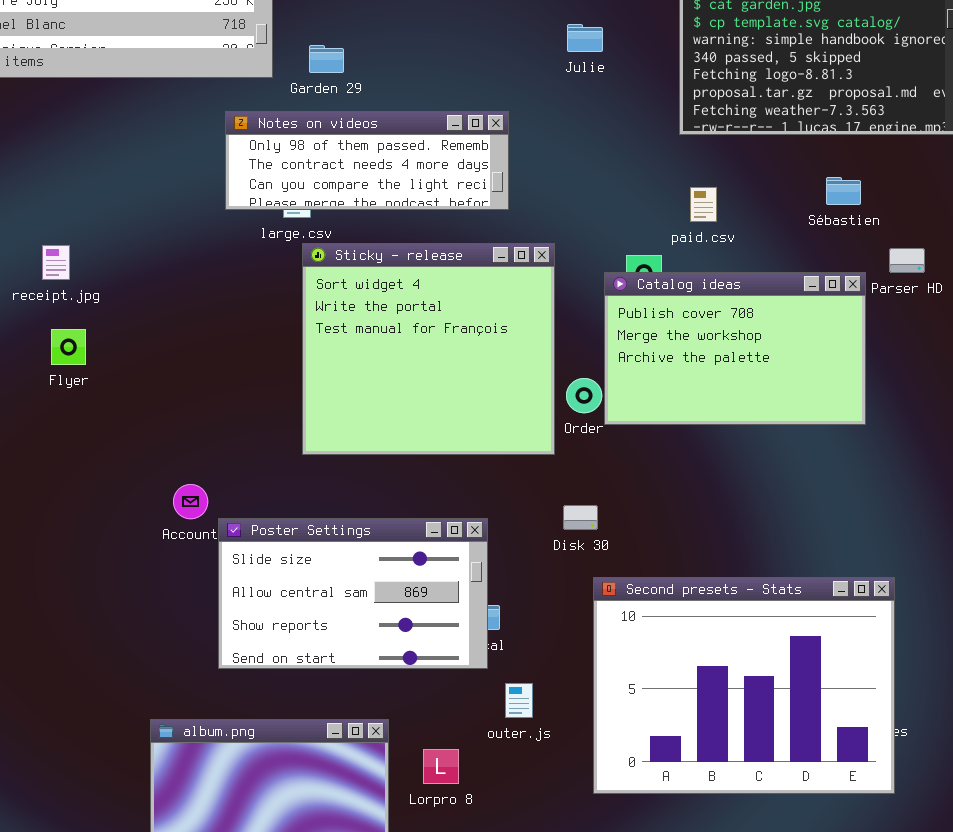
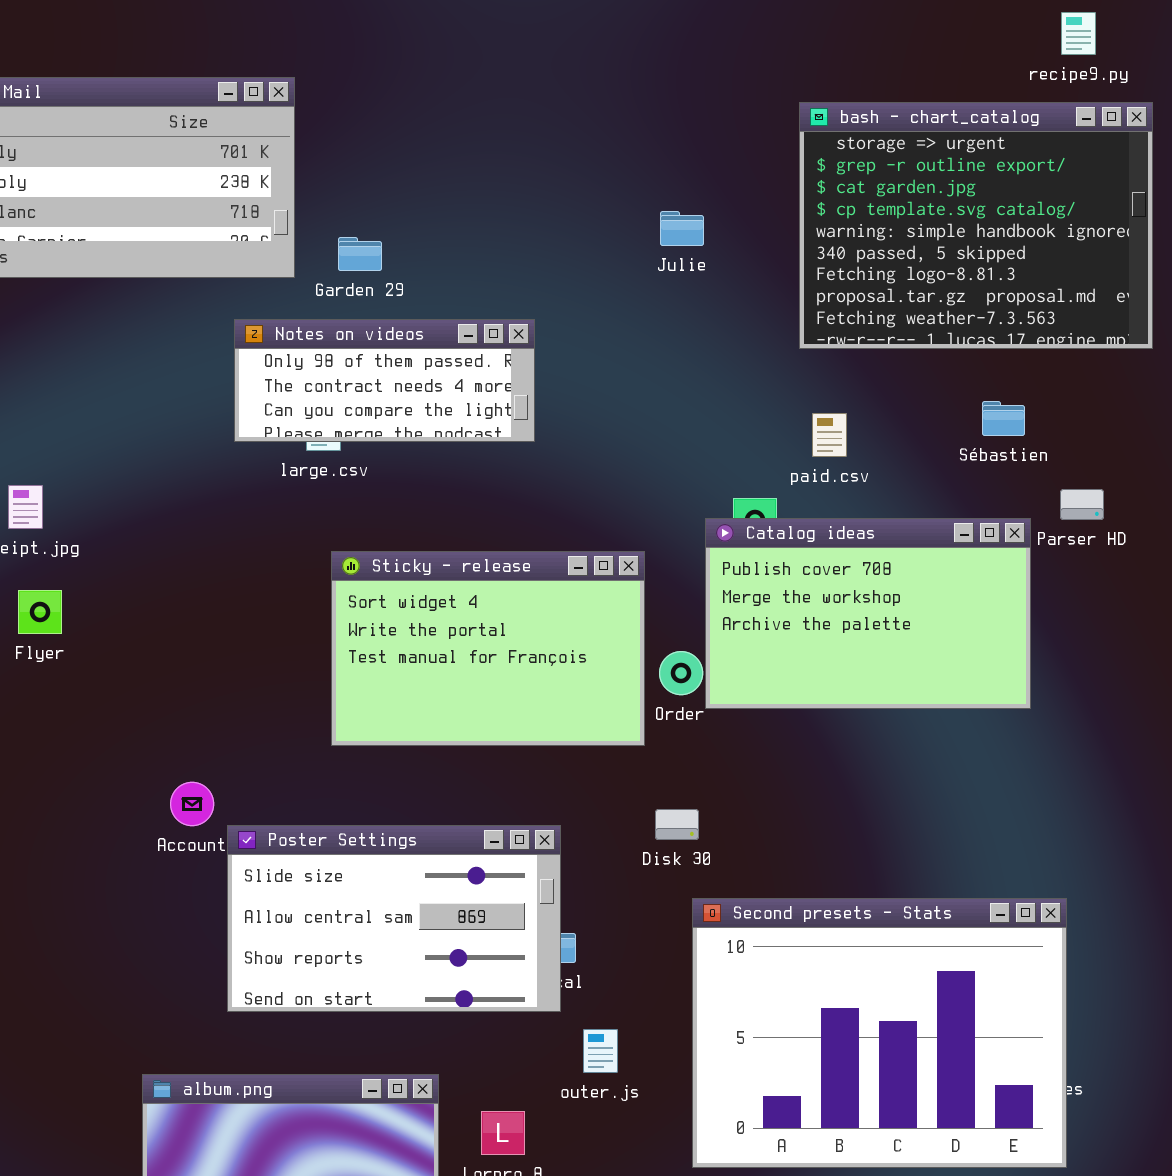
Notes on videos: [225,111,509,210] -> [234,319,535,442], resized
Sticky - release: [302,243,555,455] -> [331,551,645,746], resized

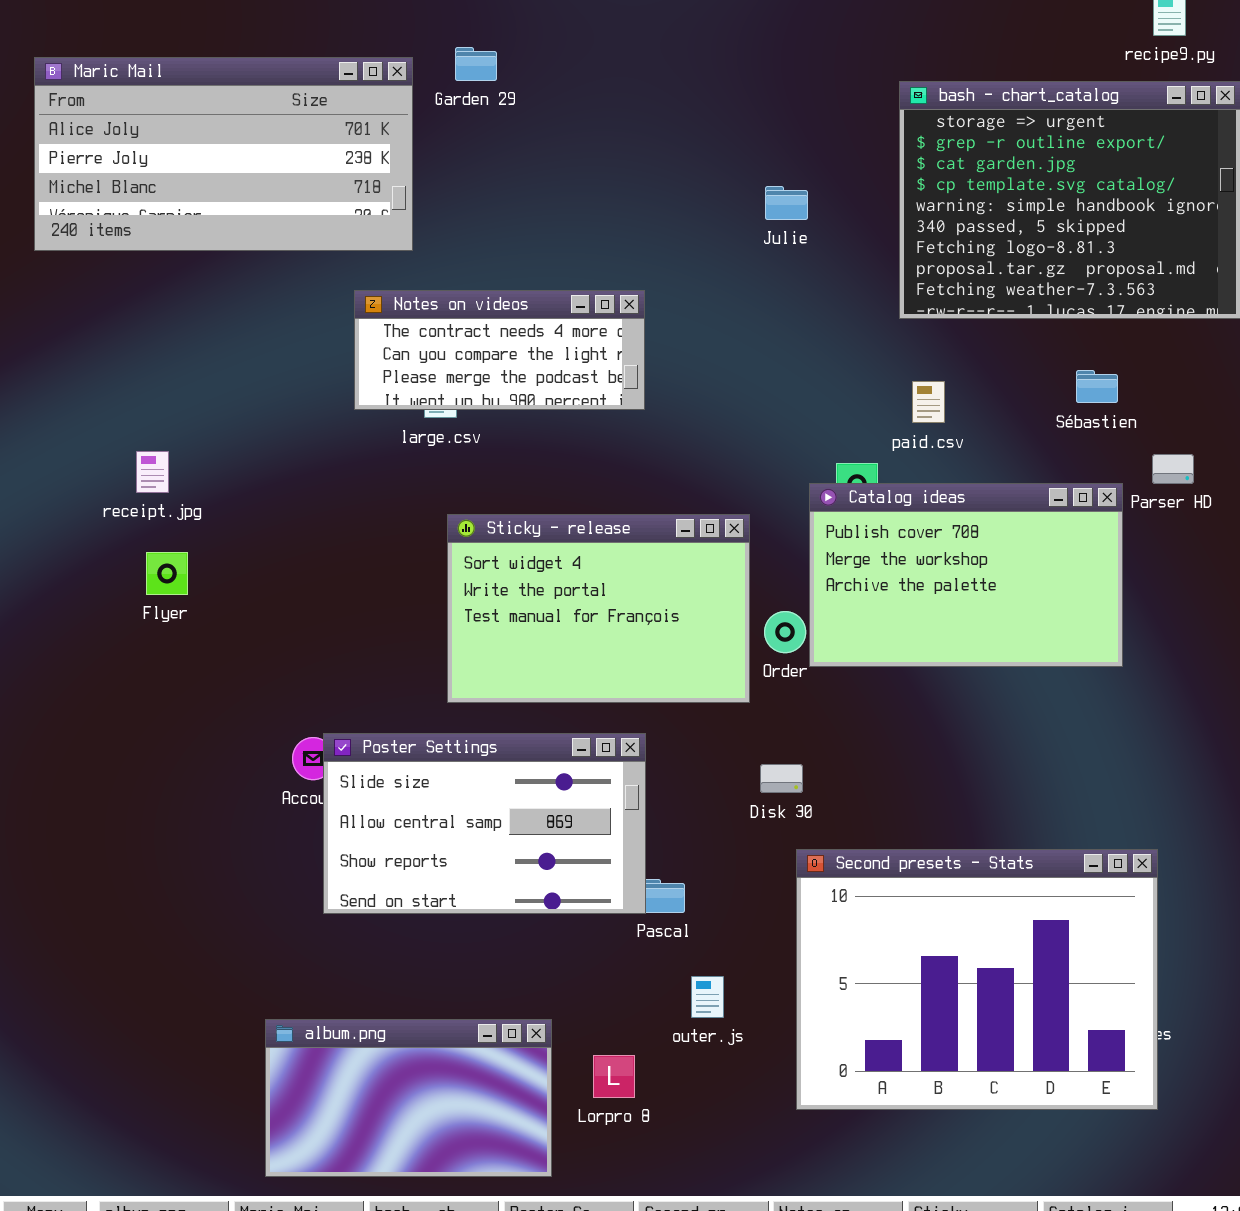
Garden 29: [338,237,382,271] -> [455,47,497,81], moved
Notes on videos: [234,319,535,442] -> [354,290,645,410], scrolled down 1 row
Poster Settings: [227,825,561,1012] -> [323,733,646,914], moved

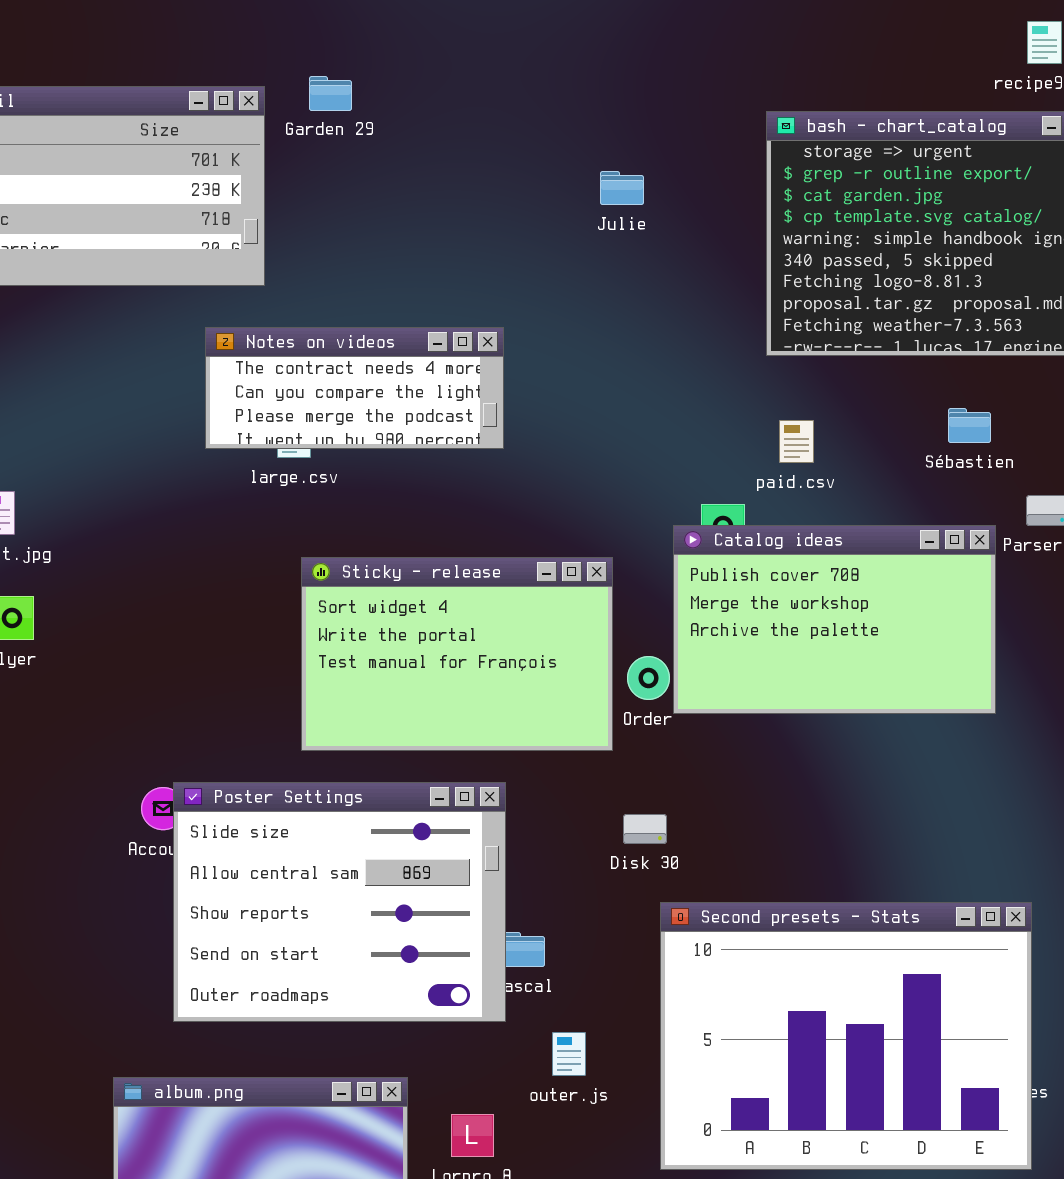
Julie: [765,186,808,220] -> [600,171,644,205], moved
Poster Settings: [323,733,646,914] -> [173,782,506,1022], resized

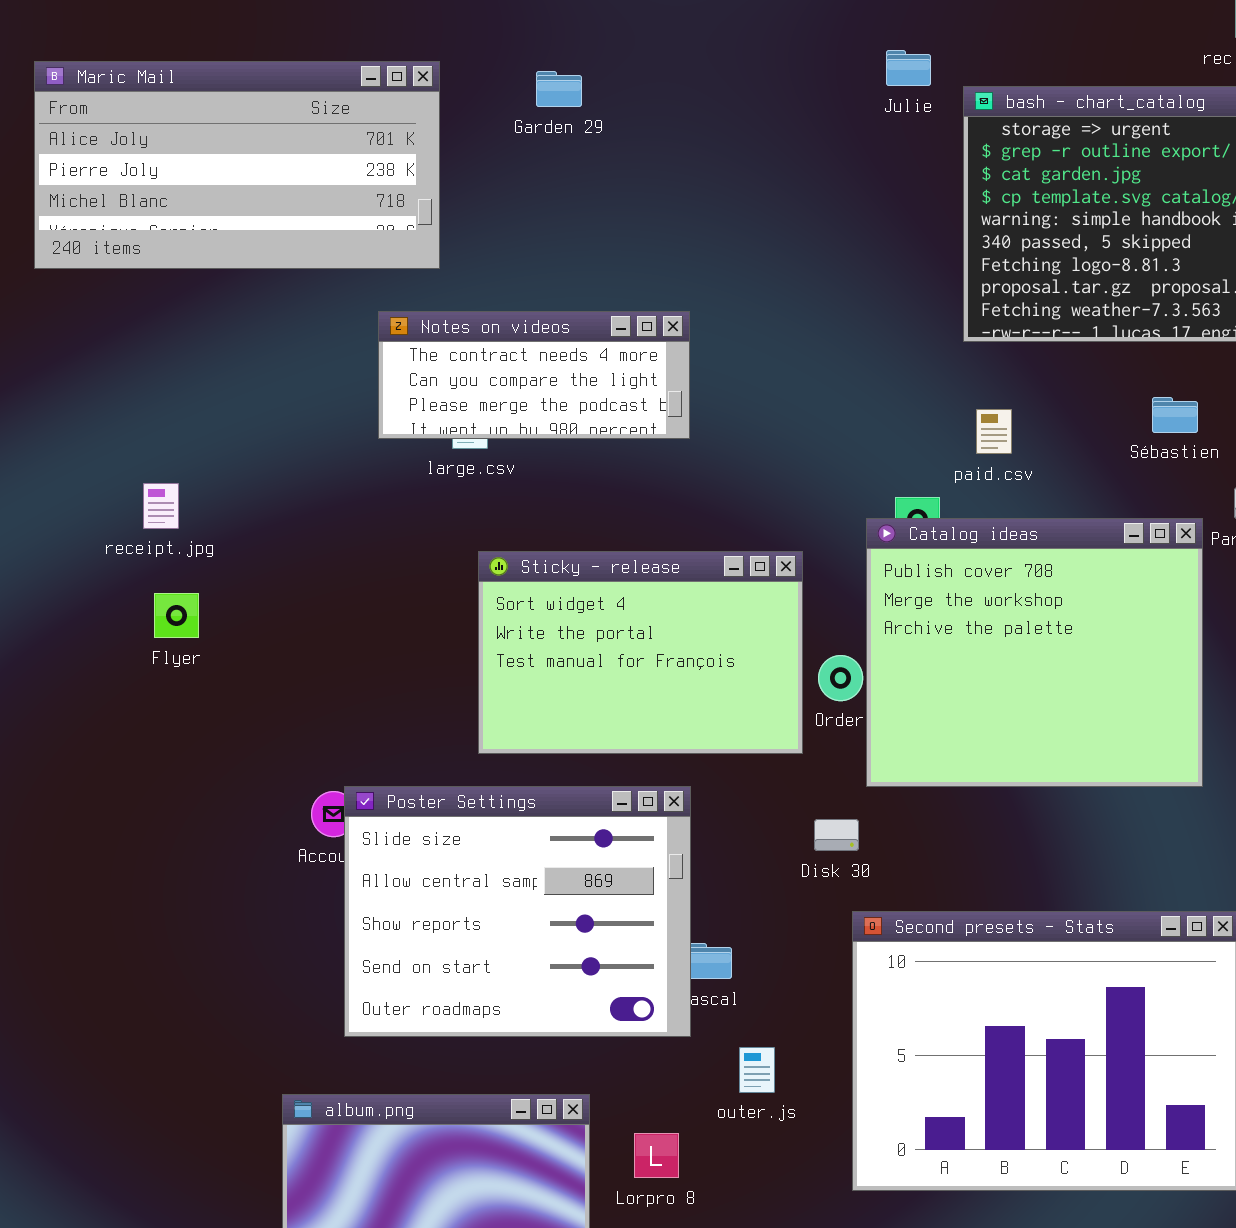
Garden 29: [309,76,352,111] -> [536,71,582,107], moved
Julie: [600,171,644,205] -> [886,50,931,86], moved
Catalog ideas: [673,525,996,714] -> [866,518,1203,787], resized

